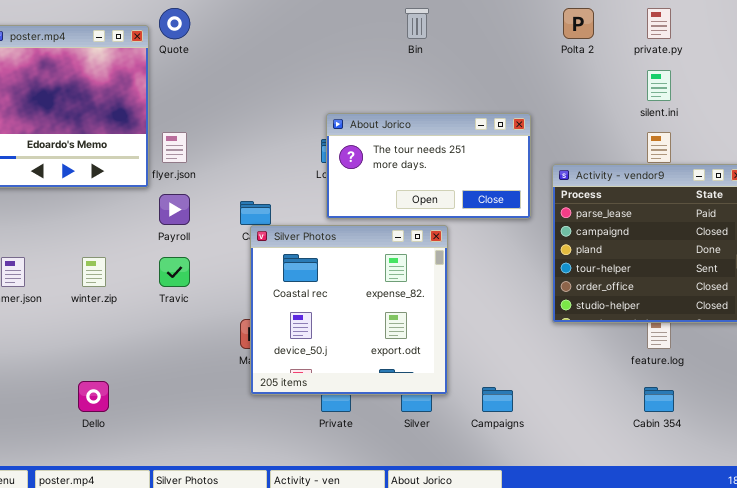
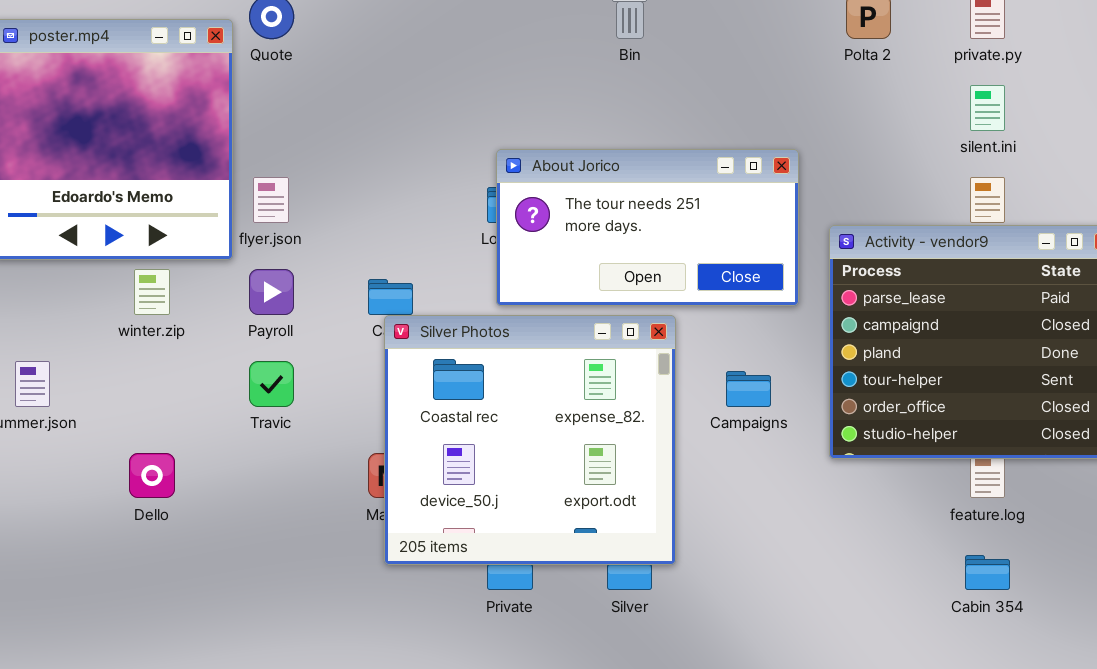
winter.zip: [82,257,106,287] -> [134,269,170,315], moved
Dello: [78,381,109,412] -> [129,453,175,498], moved
Campaigns: [482,387,513,412] -> [726,371,771,407], moved

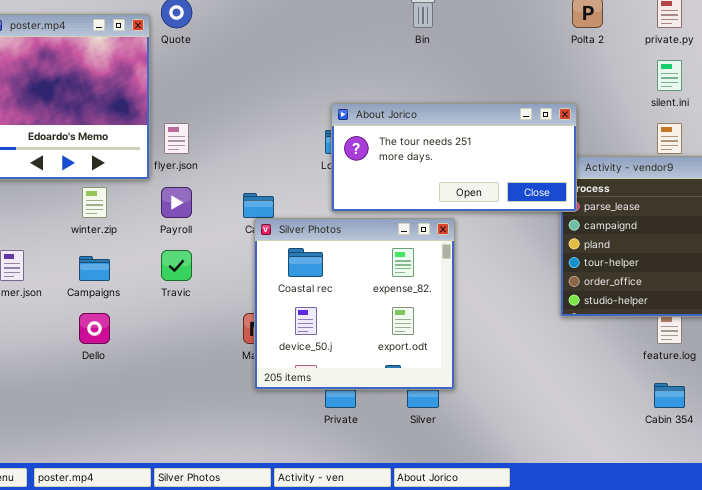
About Jorico: [496,149,799,306] -> [331,103,577,212], resized
Campaigns: [726,371,771,407] -> [79,256,110,281], moved

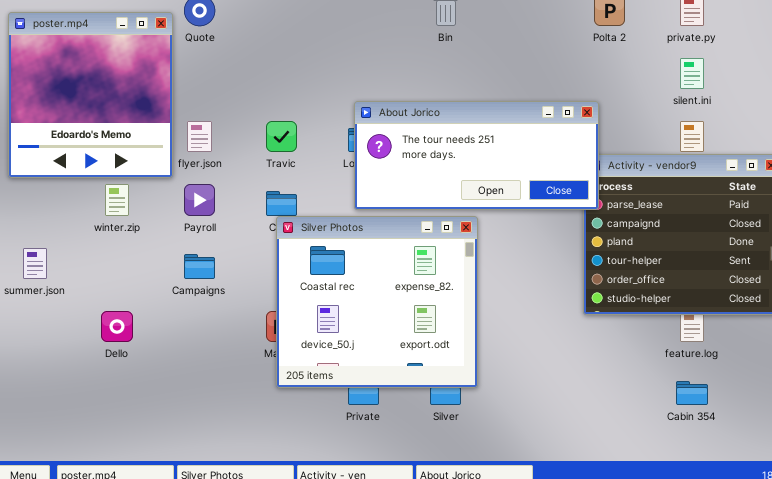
Travic: [161,250,192,281] -> [266,121,297,152], moved
Campaigns: [79,256,110,281] -> [184,254,215,279], moved

